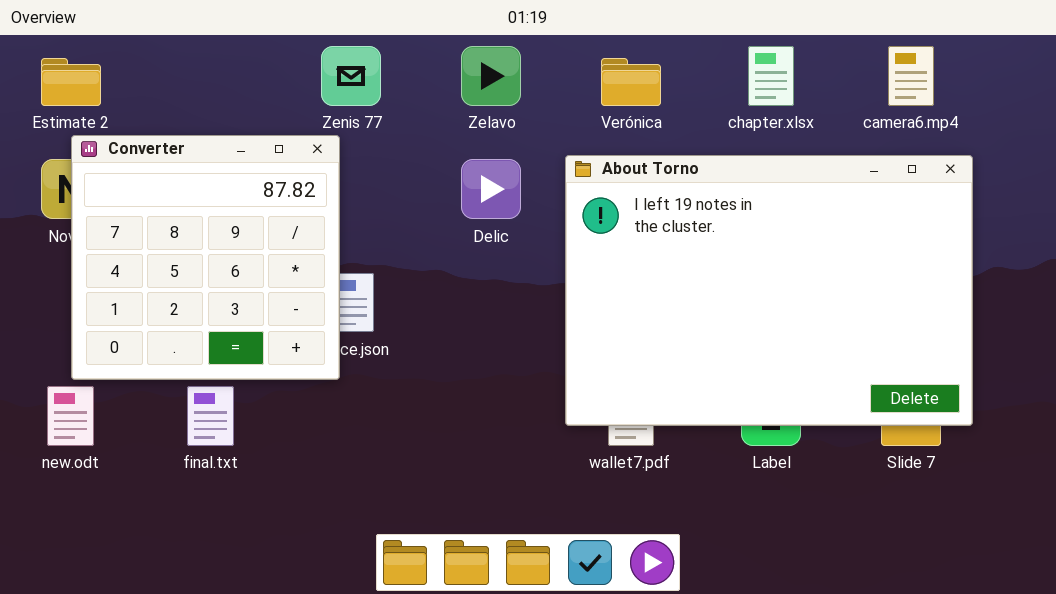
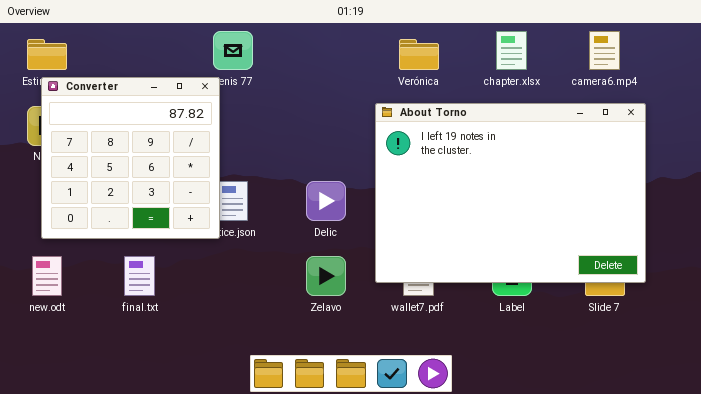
Zelavo: [461,46,521,106] -> [306,256,346,296], moved
Converter: [71,135,340,380] -> [41,77,220,239], moved
Delic: [461,159,521,219] -> [306,181,346,221], moved

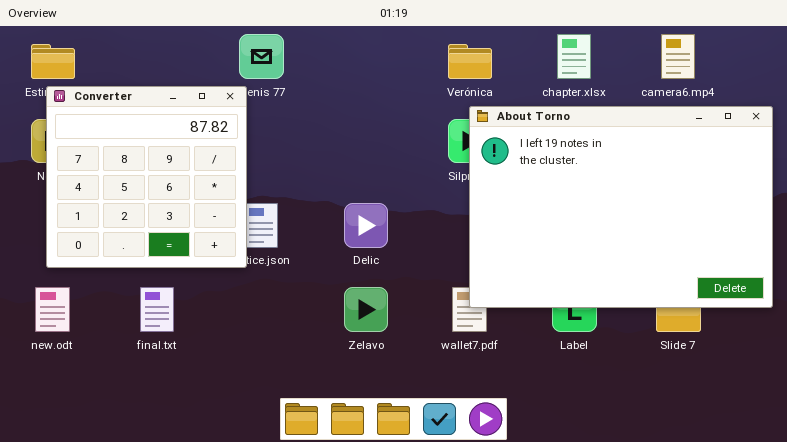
About Torno: [375,103,646,283] -> [469,106,773,308], moved

